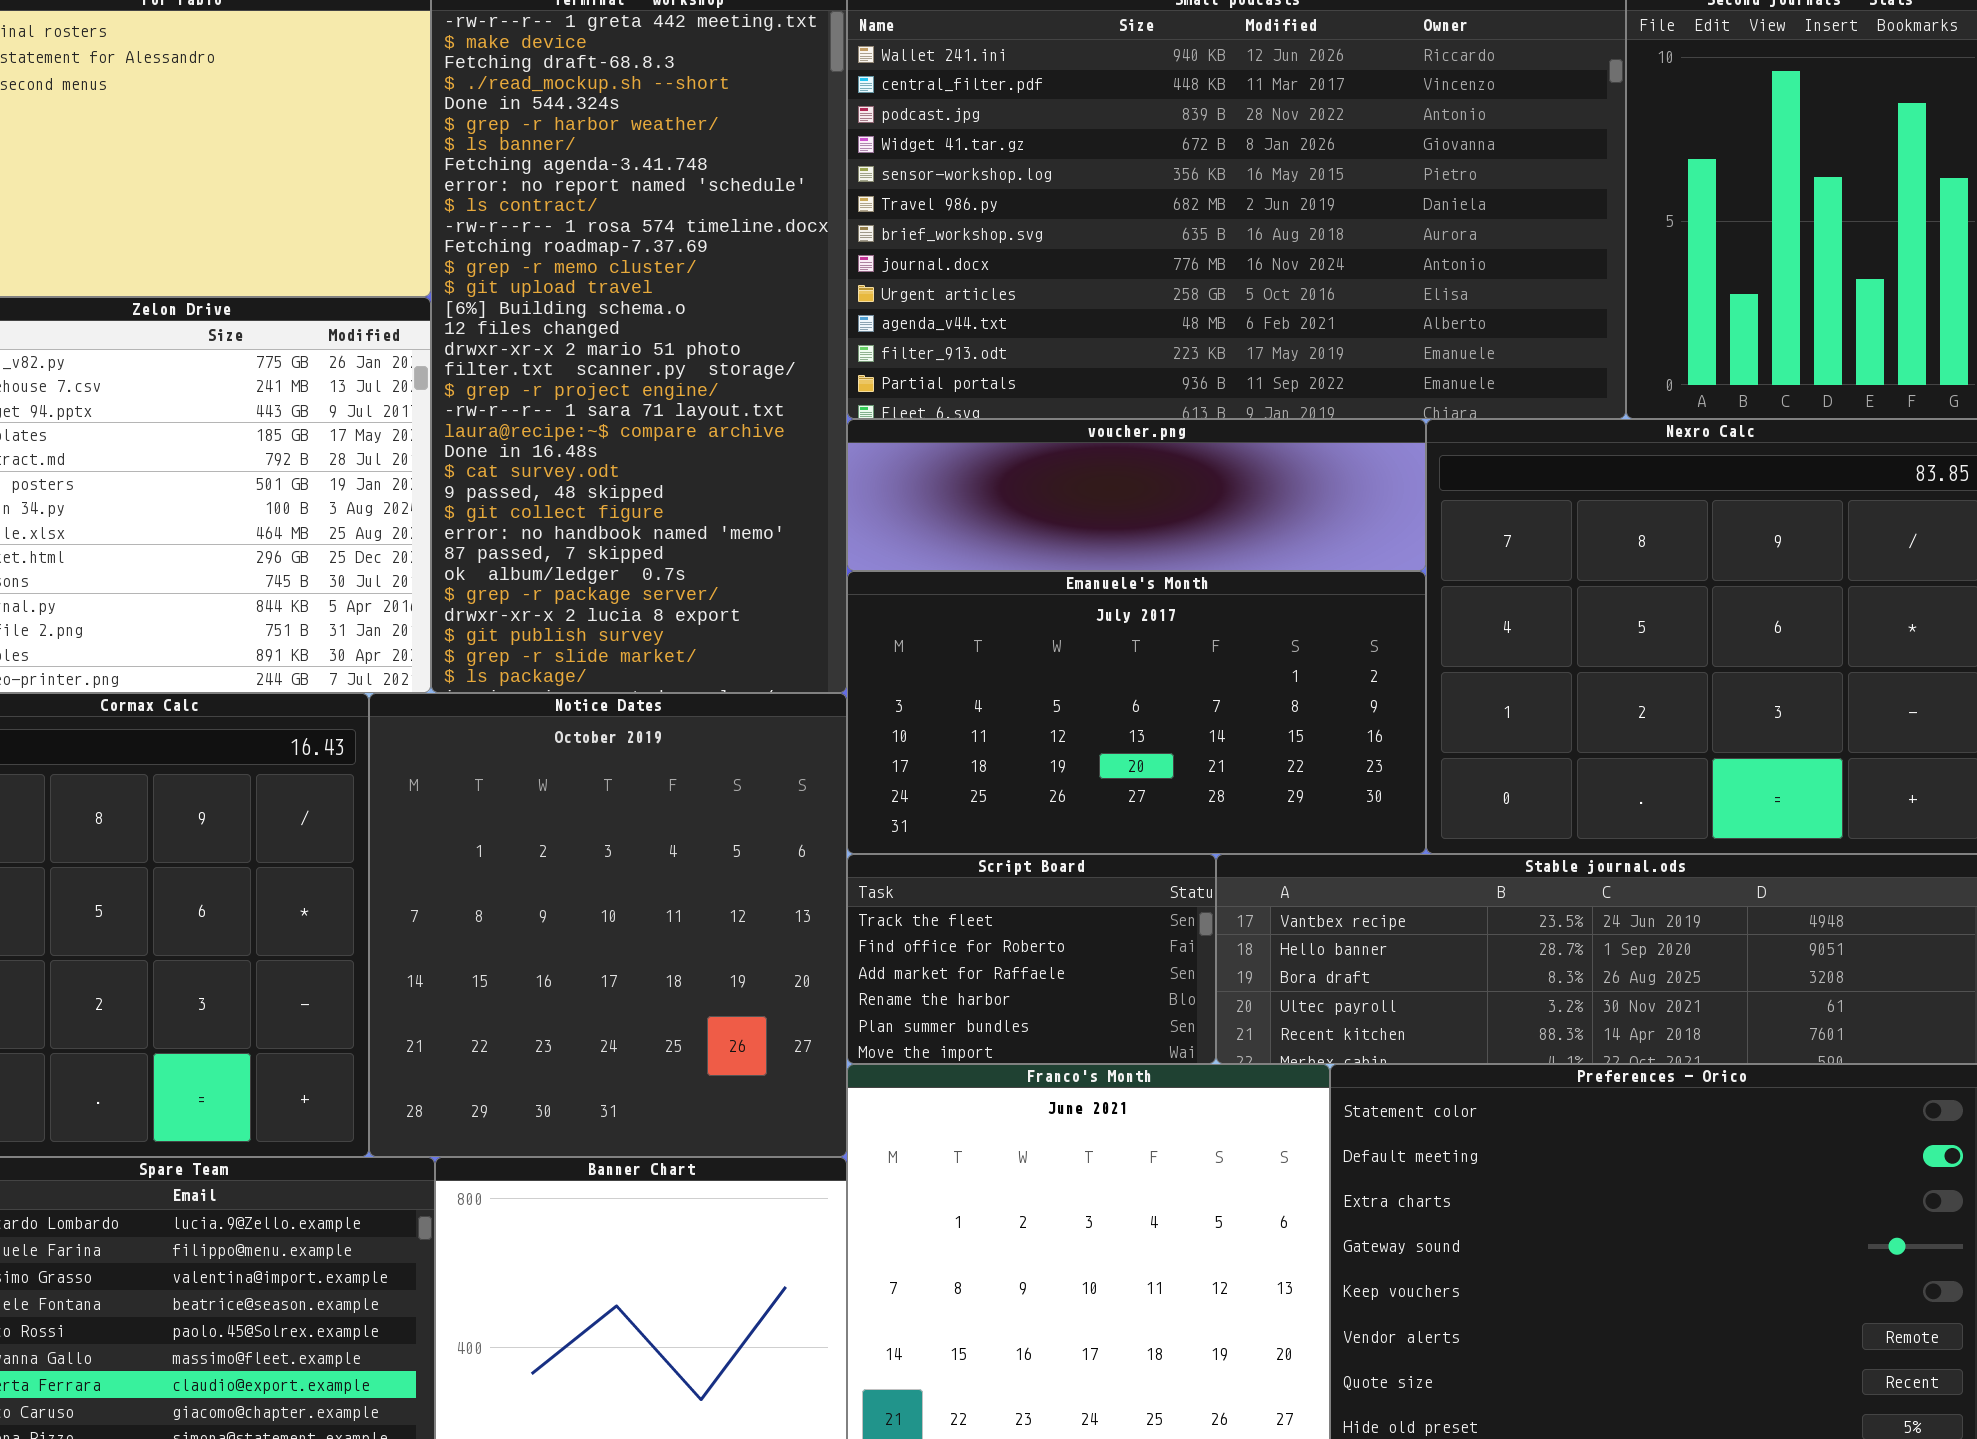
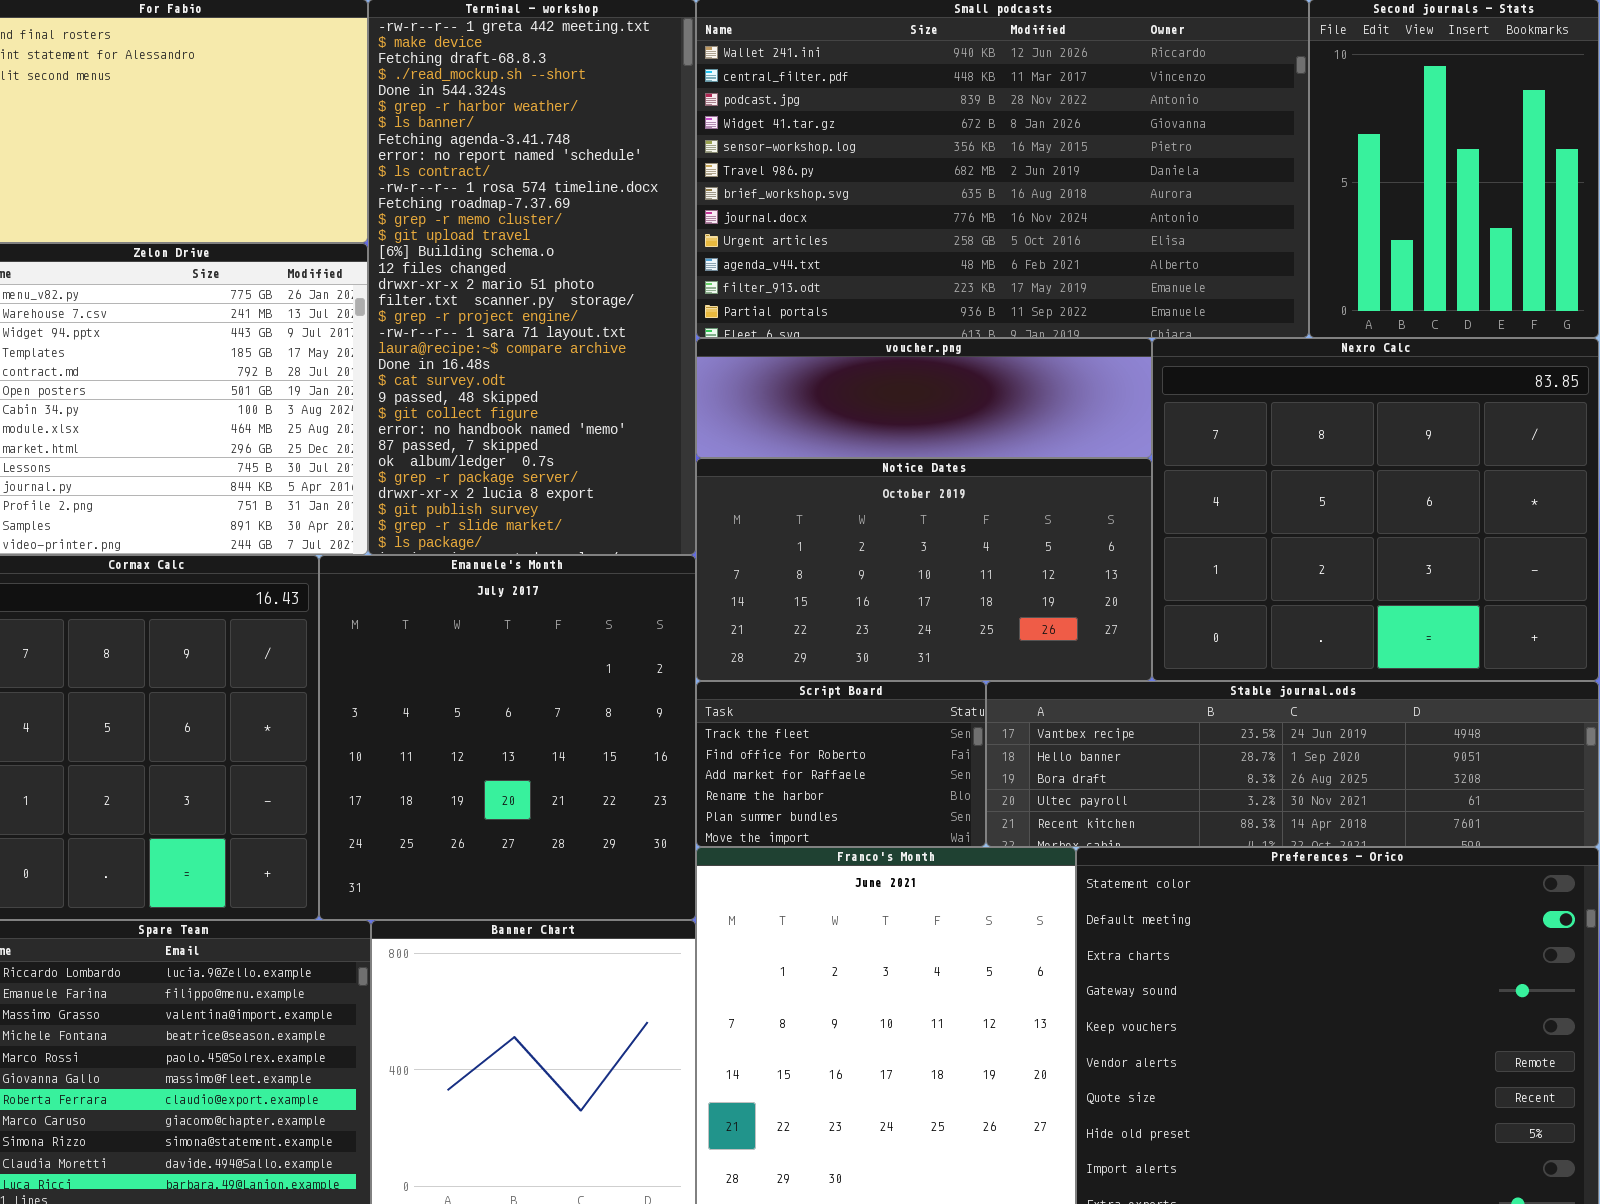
Emanuele's Month: [847,571,1426,854] -> [319,555,696,920], moved, resized
Notice Dates: [369,693,847,1157] -> [696,458,1152,681], moved, resized

